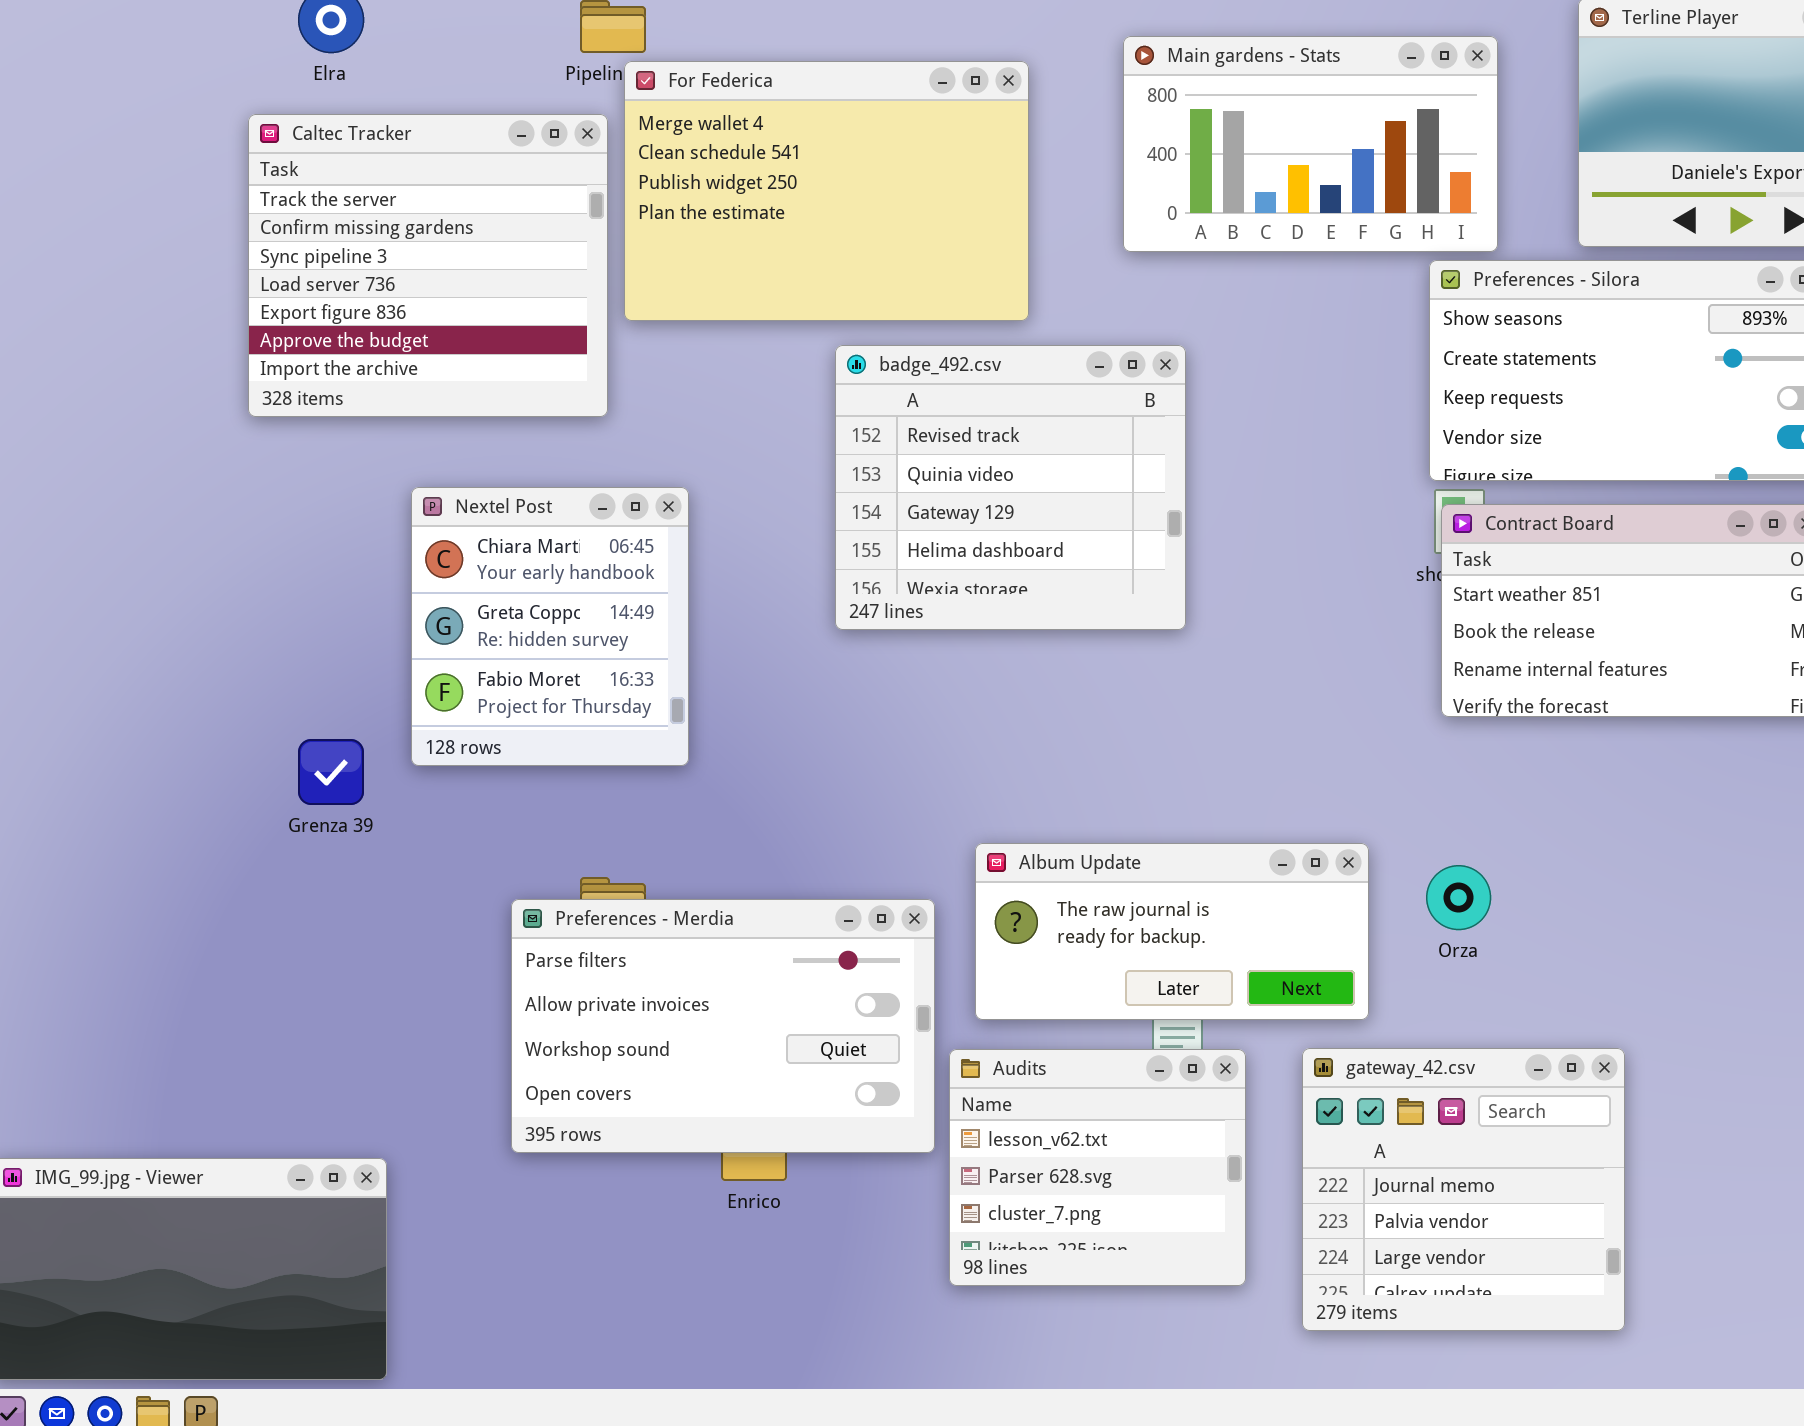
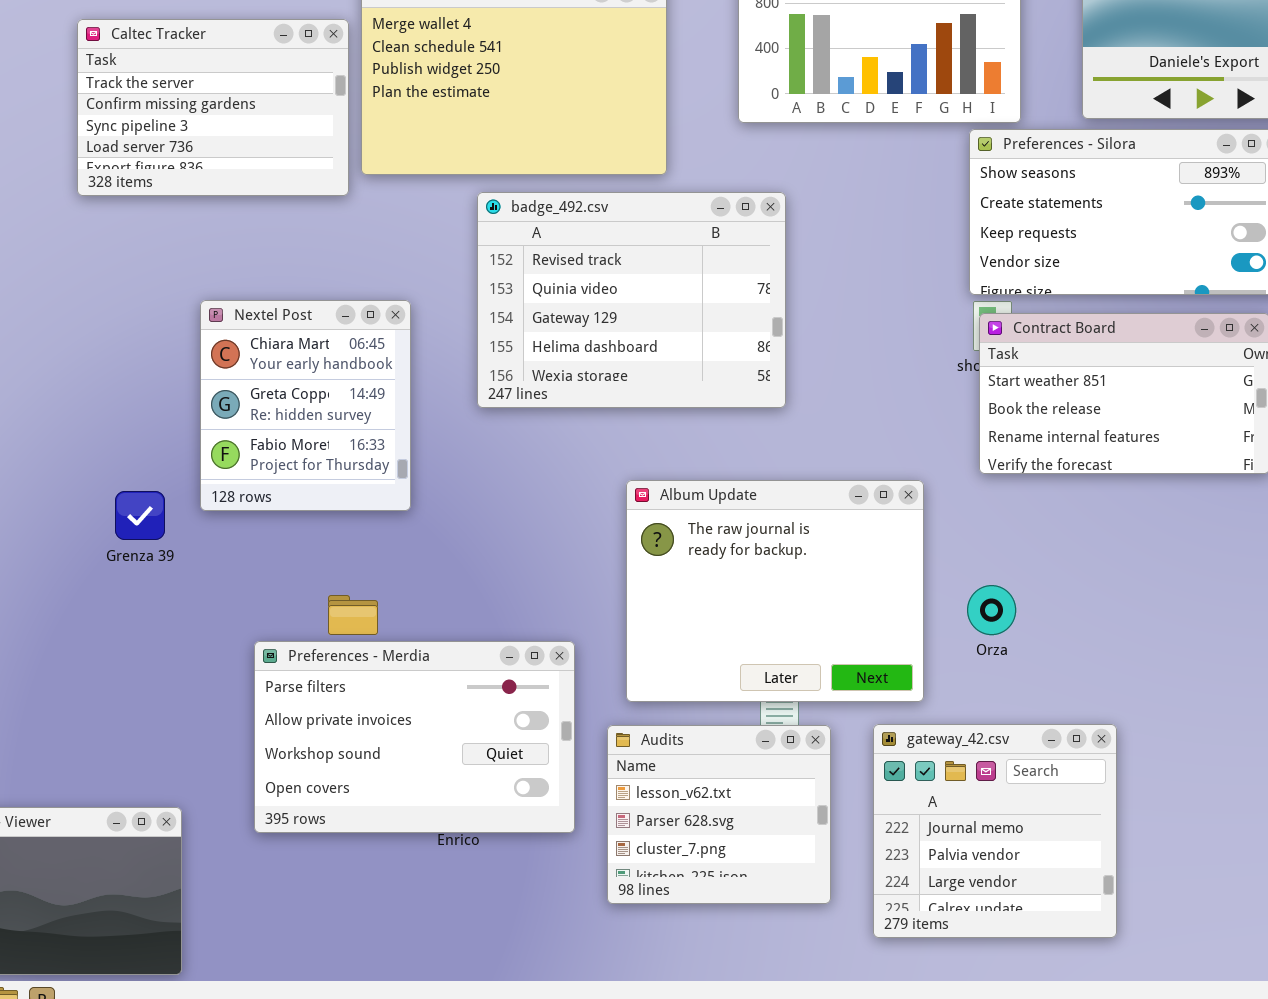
Caltec Tracker: [248,114,608,417] -> [77,19,349,196], resized
badge_492.csv: [835,345,1186,630] -> [477,192,786,408], resized
Album Update: [975,843,1369,1020] -> [626,480,924,702], resized
Preferences - Merdia: [511,899,935,1153] -> [254,641,575,833], moved

